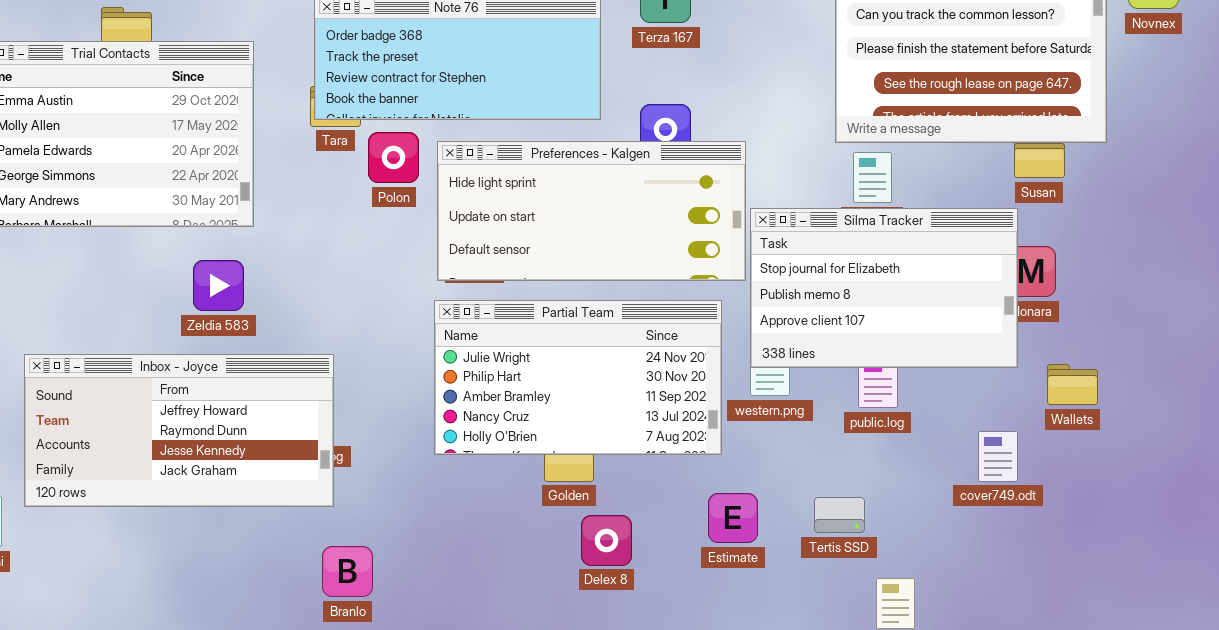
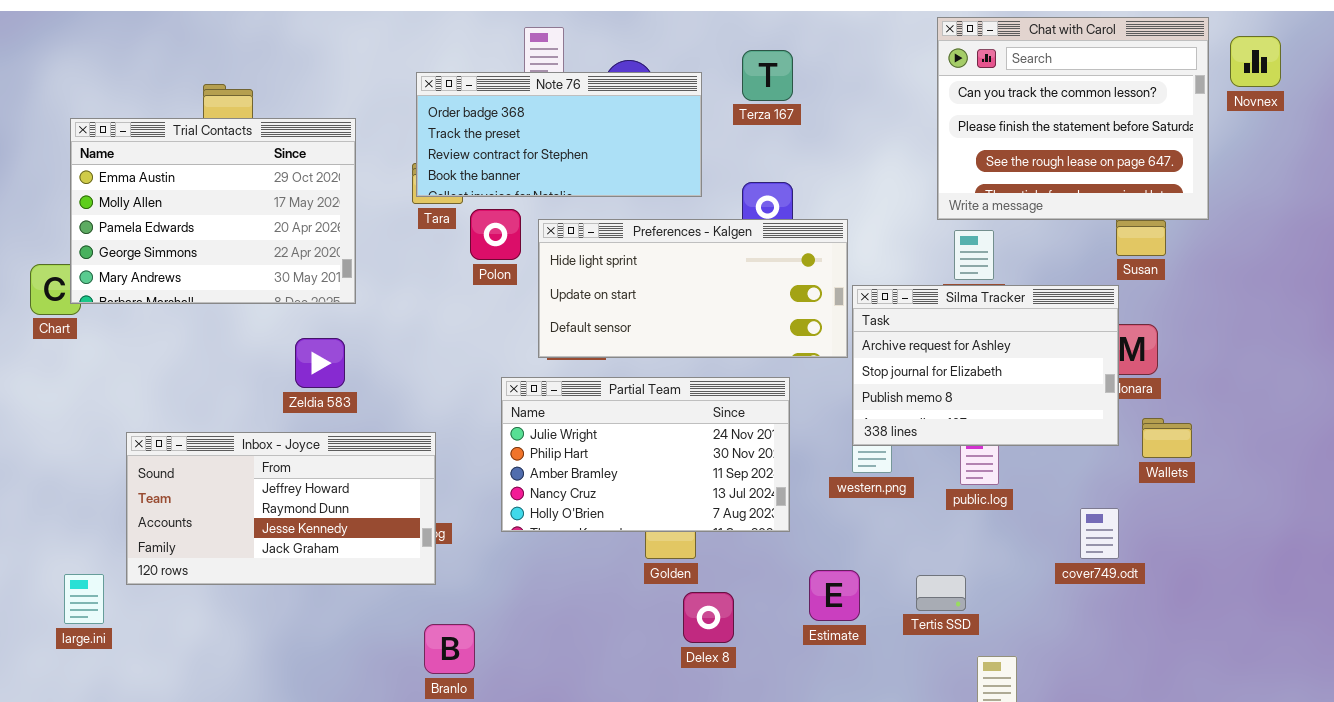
Silma Tracker: [750,208,1018,368] -> [852,285,1119,446], scrolled up 1 row
Partial Team: [434,300,722,455] -> [501,377,790,532], moved
Wallets: [1047,364,1098,405] -> [1142,418,1192,458], moved

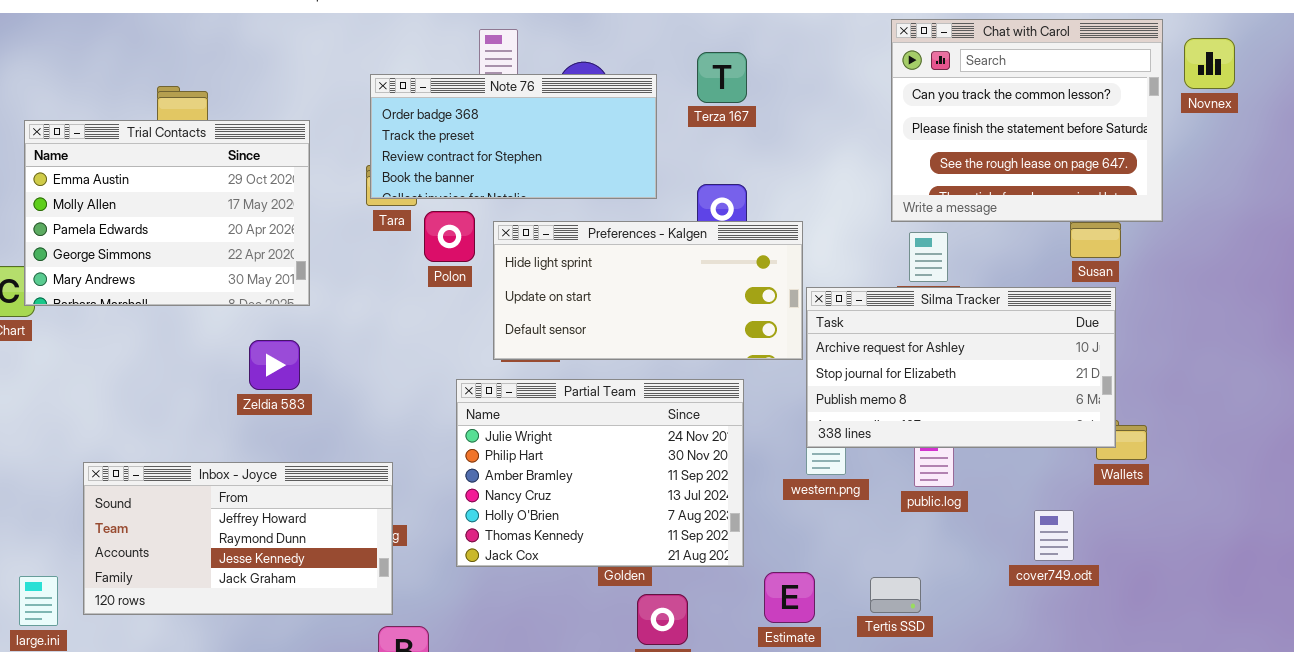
Silma Tracker: [852,285,1119,446] -> [806,287,1116,448], resized
Partial Team: [501,377,790,532] -> [456,379,744,567], resized
Inbox - Joyce: [126,432,436,585] -> [83,462,393,615], moved

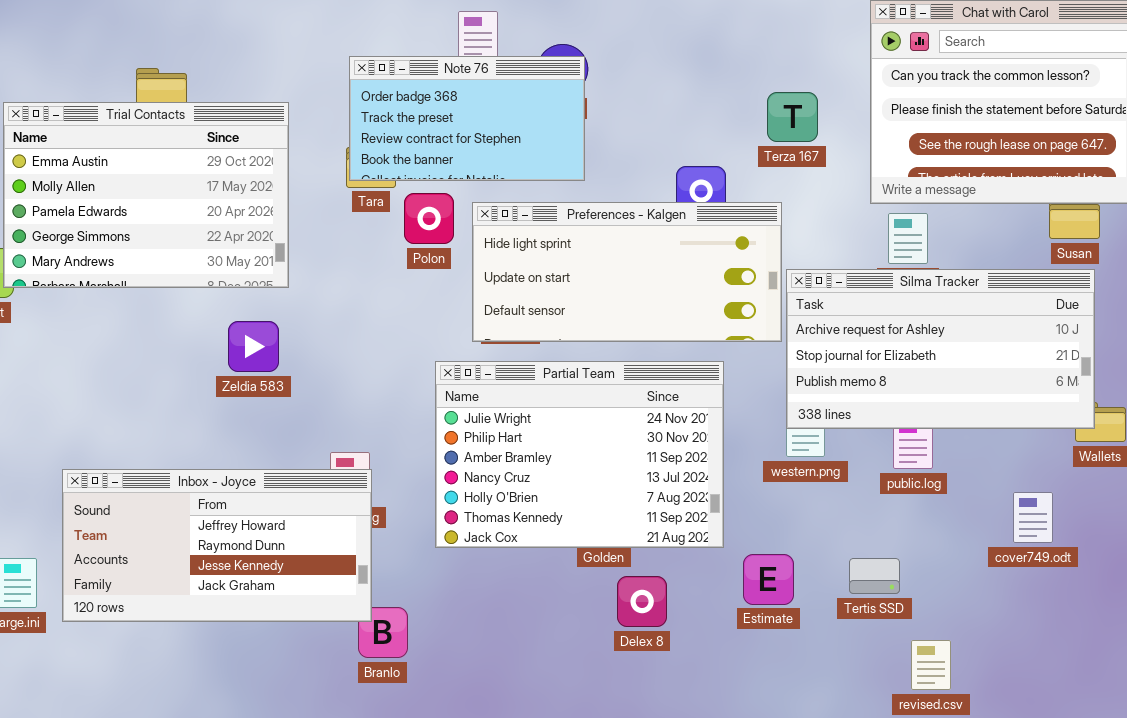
Terza 167: [697,52,747,103] -> [767,92,818,142], moved
Note 76: [370,74,657,199] -> [349,56,585,181], resized
Inbox - Joyce: [83,462,393,615] -> [62,469,372,622], moved

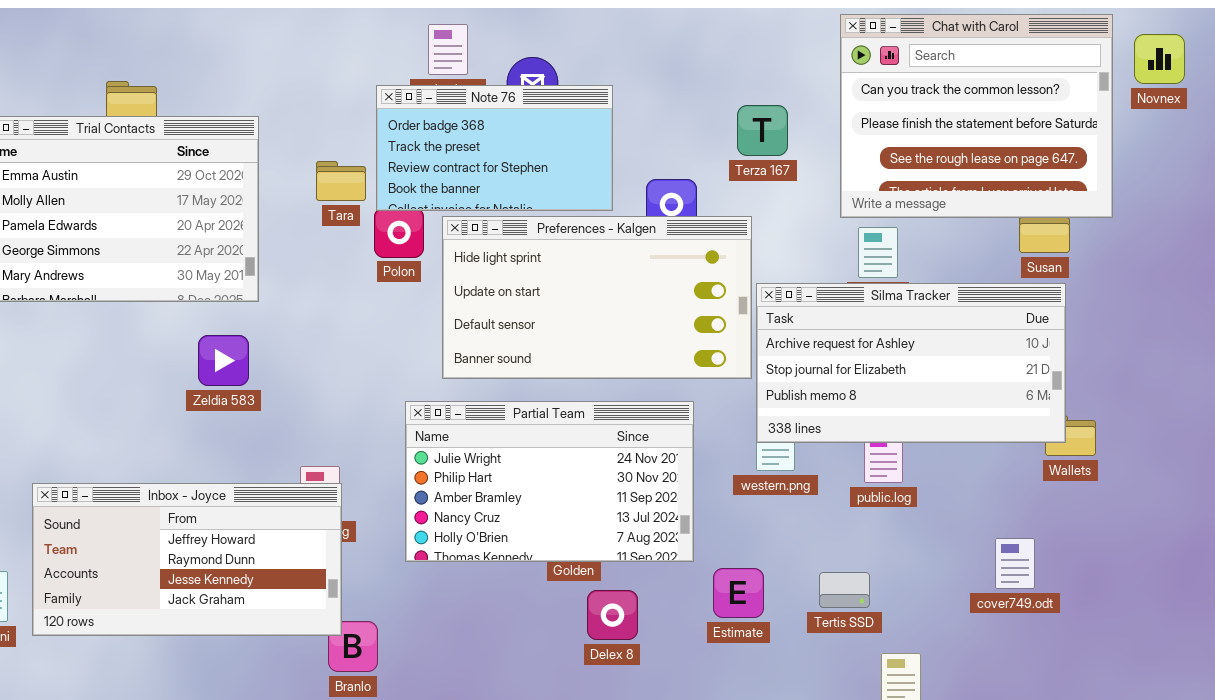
Note 76: [349,56,585,181] -> [376,85,613,211], moved
Preferences - Kalgen: [472,202,782,342] -> [442,216,752,379], resized
Partial Team: [435,361,724,548] -> [405,401,694,562], resized
cover749.odt: [1013,492,1053,543] -> [995,538,1035,589], moved

